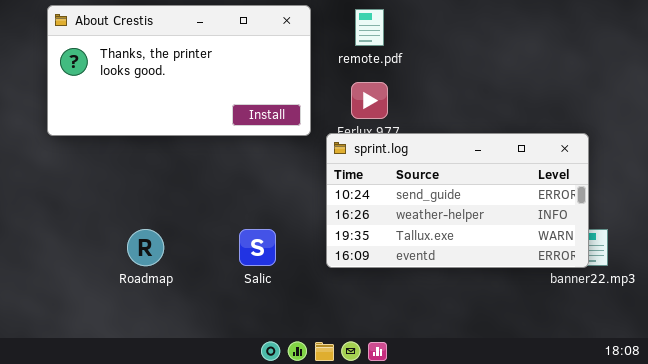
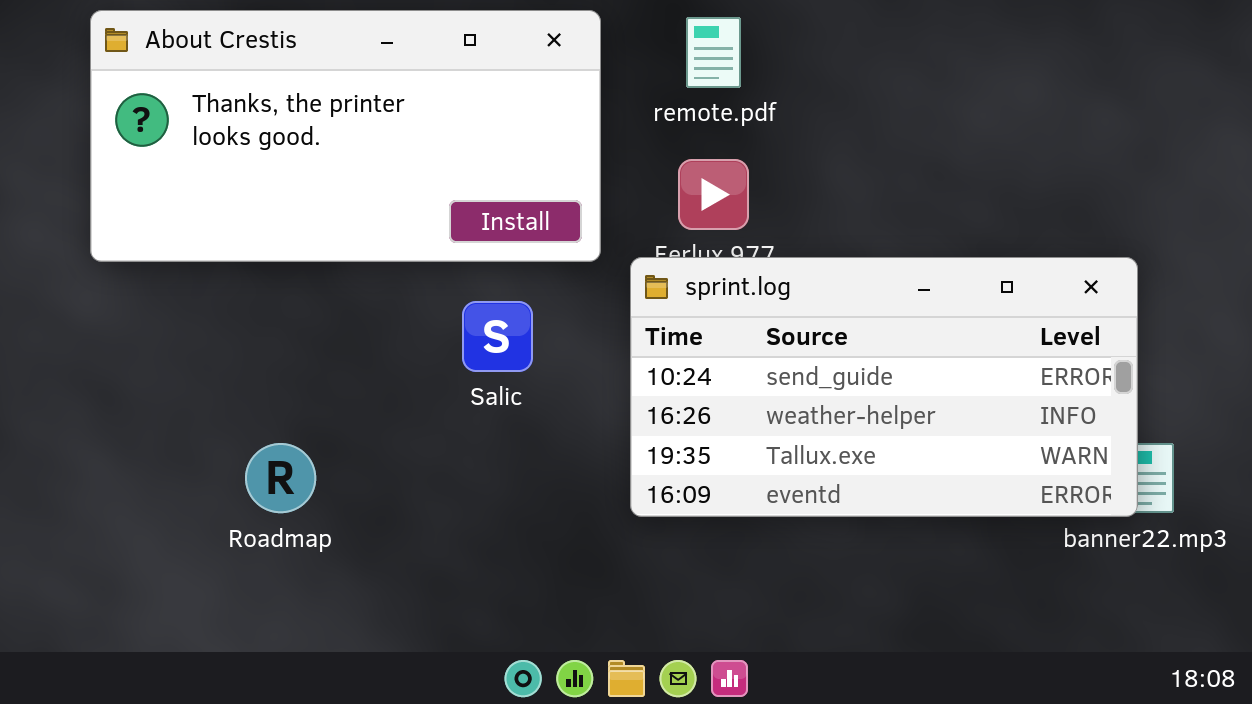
Salic: [239,229,276,266] -> [462,301,533,372], moved

